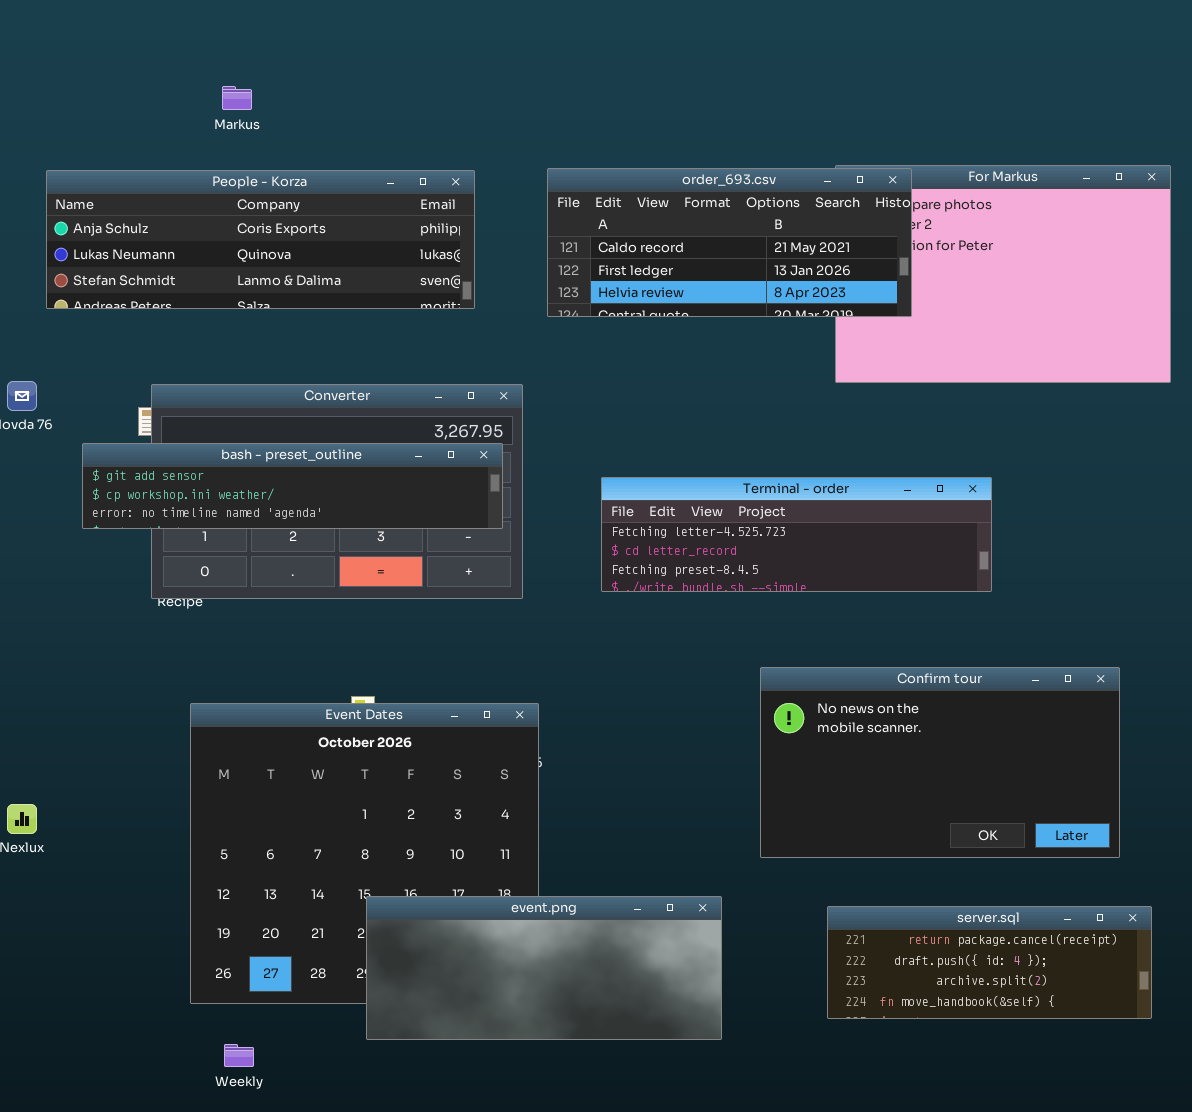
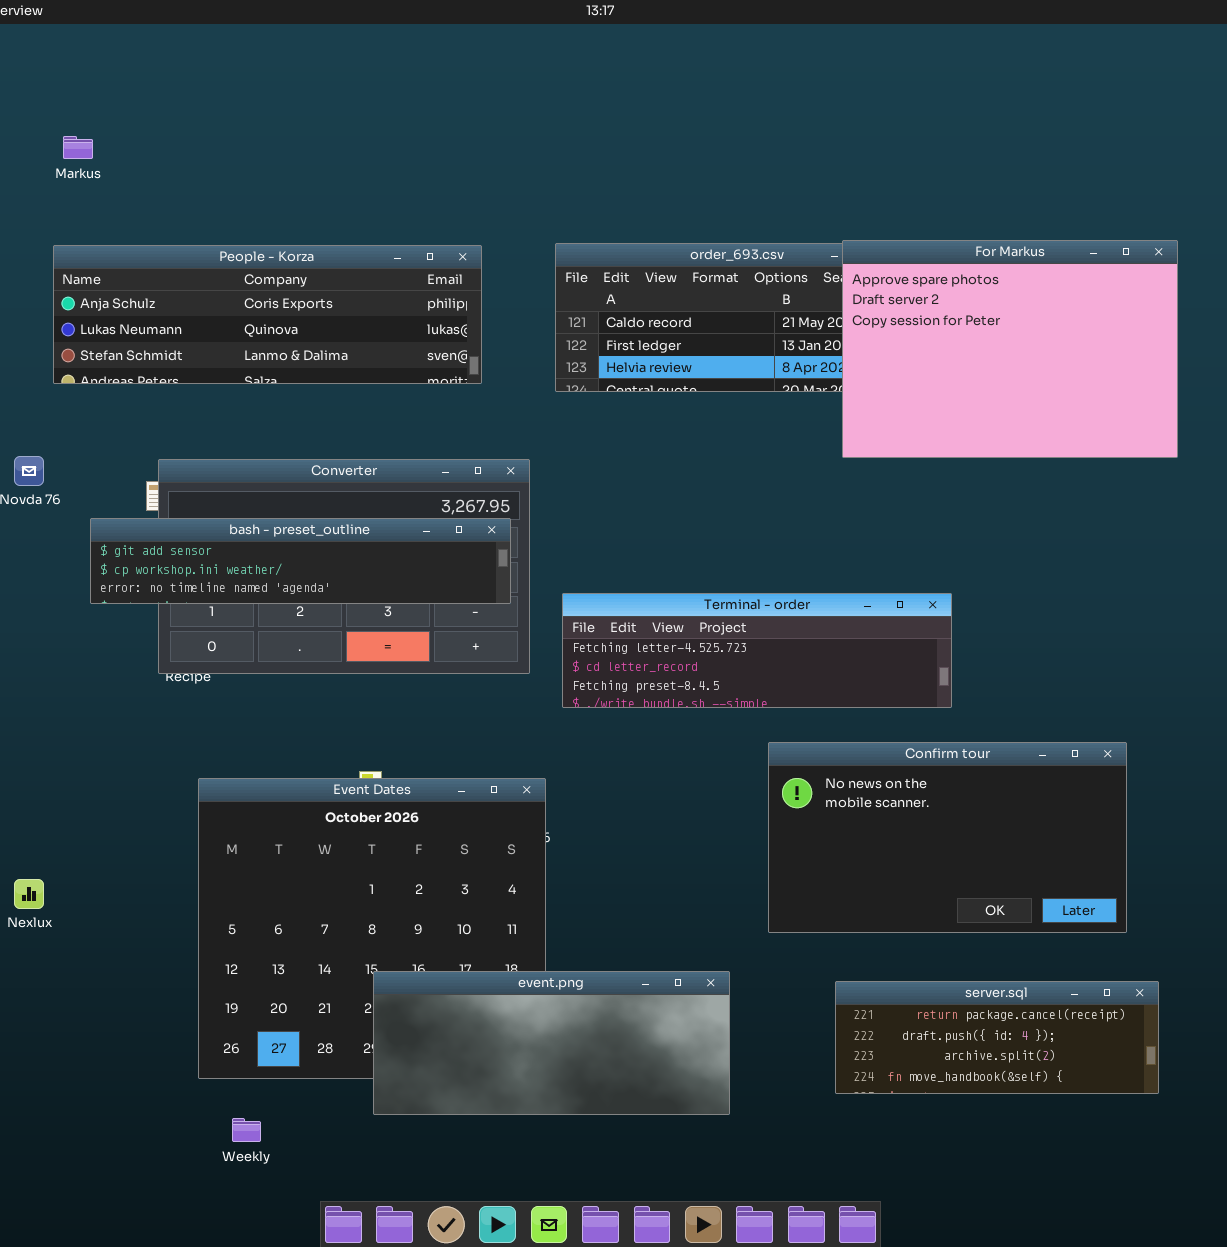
Markus: [222,86,252,110] -> [63,136,93,159], moved
For Markus: [835,165,1171,383] -> [842,240,1178,458], raised
Terminal - order: [601,477,992,592] -> [562,593,952,708], moved

